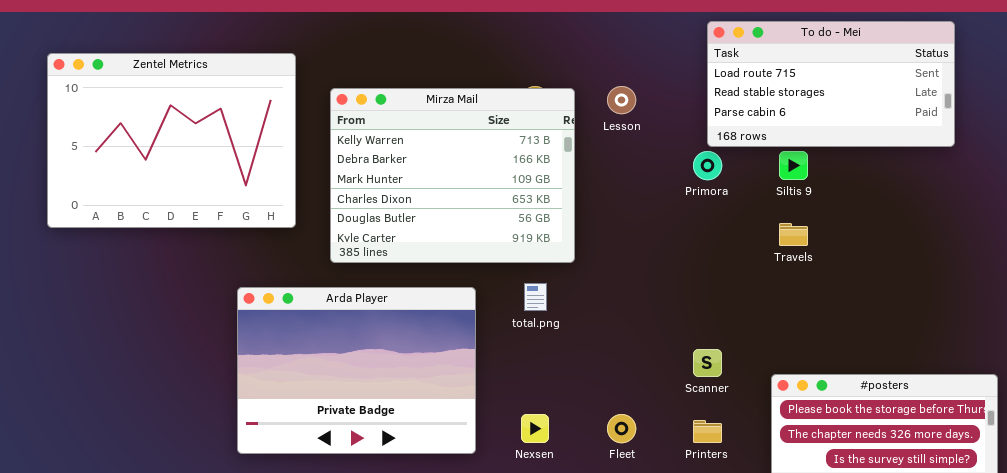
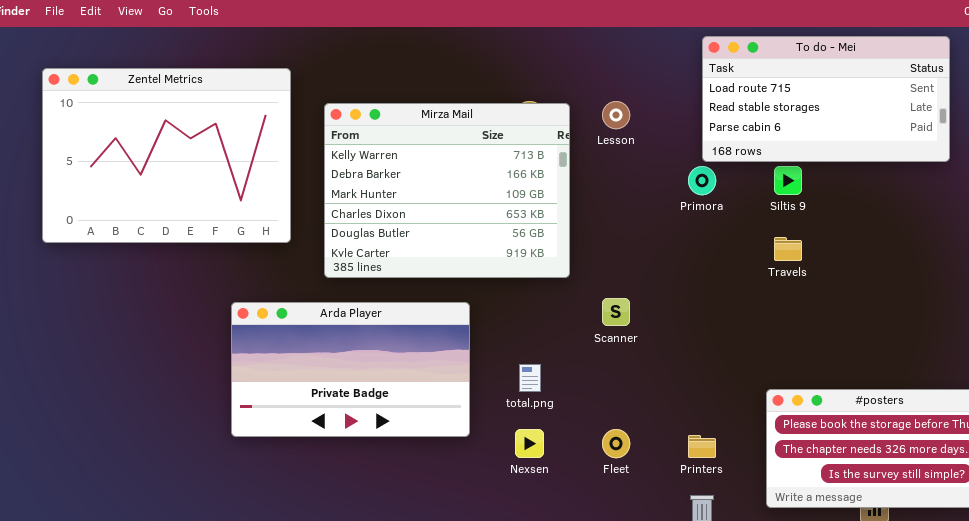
total.png: [524,283,547,311] -> [519,364,541,392], moved
Arda Player: [237,287,476,454] -> [231,302,470,437], resized
Scanner: [693,349,722,377] -> [602,298,630,326], moved

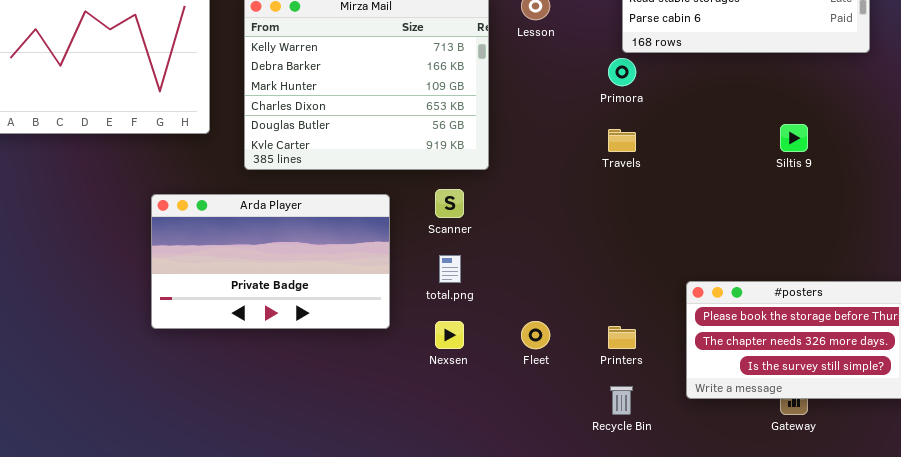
Siltis 9: [774,166,802,195] -> [780,124,808,152], moved
Travels: [774,237,802,261] -> [608,129,636,152], moved
Scanner: [602,298,630,326] -> [435,189,464,218], moved

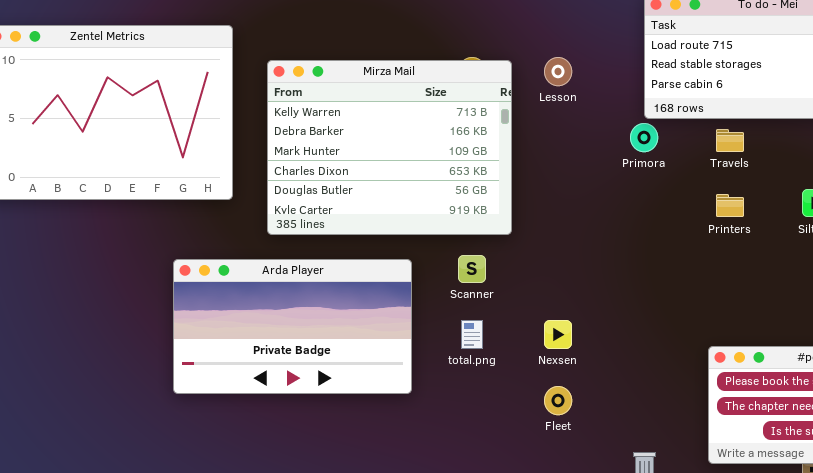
Travels: [608,129,636,152] -> [716,129,744,152], moved
Nexsen: [435,321,464,349] -> [544,320,572,349], moved
Printers: [608,326,636,349] -> [716,194,744,217], moved

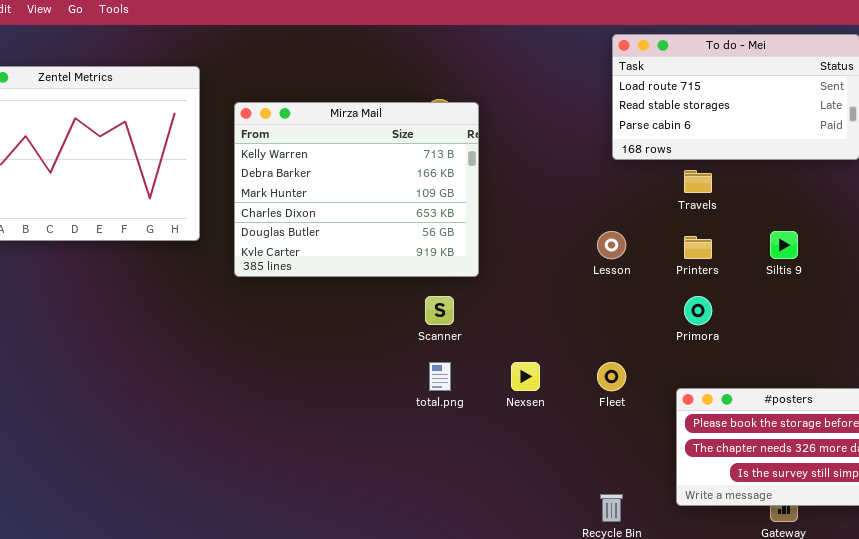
Lesson: [544,57,572,86] -> [597,231,626,259], moved
Primora: [630,123,658,152] -> [684,296,712,325], moved
Arda Player: [173,259,412,394] -> none, closed
Fleet: [544,386,572,415] -> [597,362,626,391], moved

